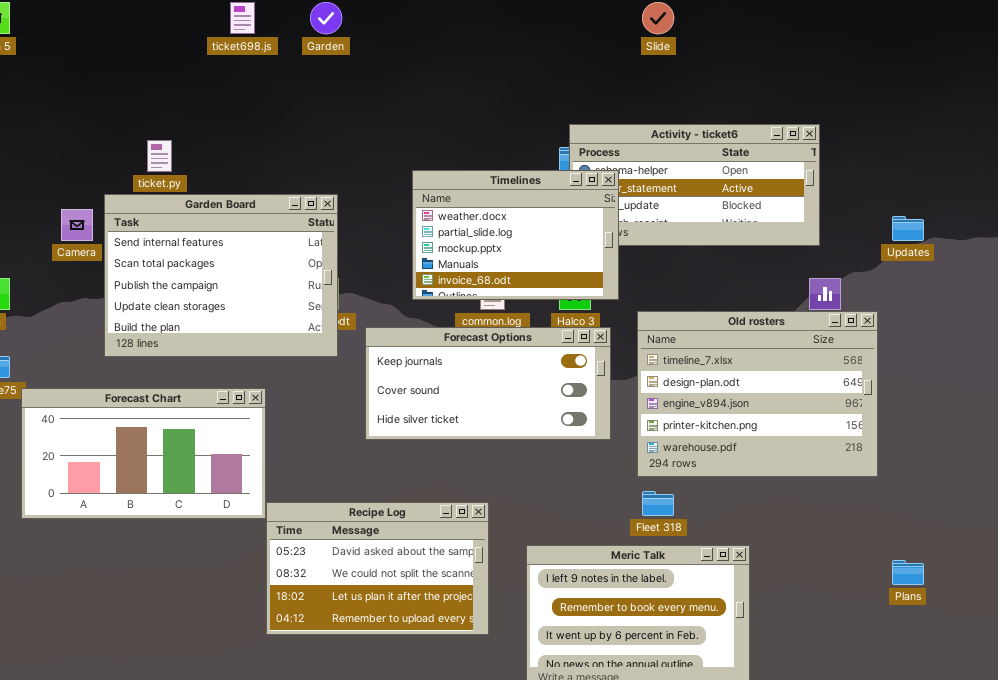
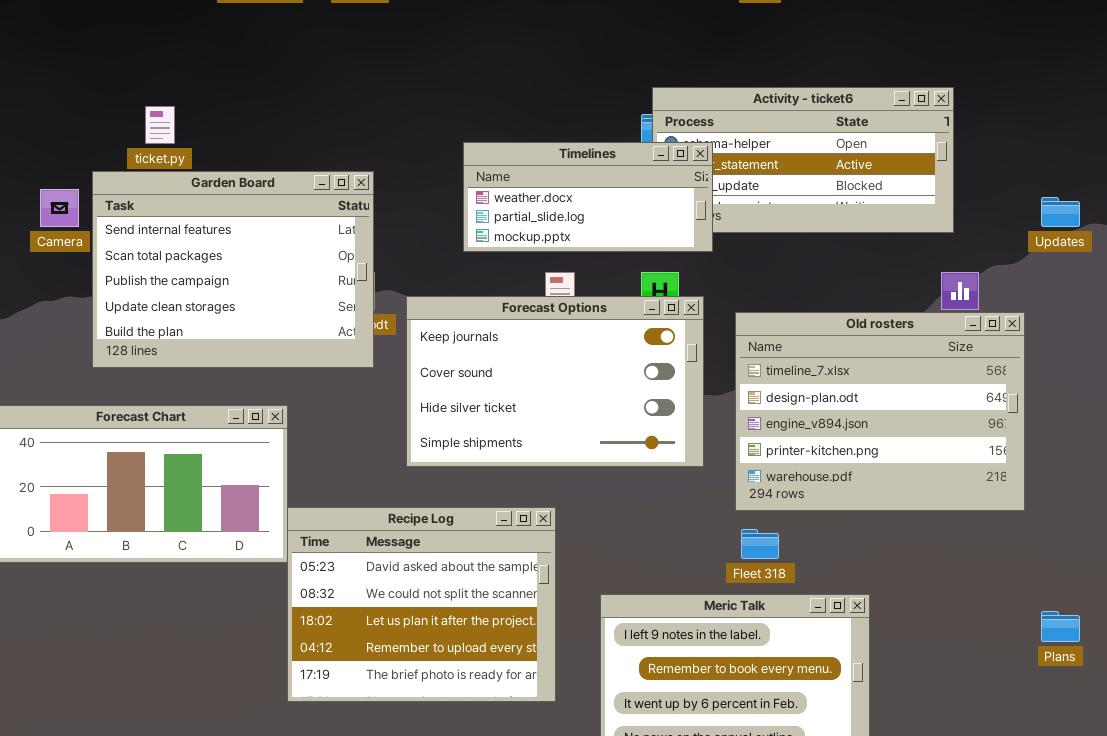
Timelines: [412,170,619,300] -> [463,142,713,252], resized
Forecast Options: [365,327,611,440] -> [406,296,704,467], resized
Recipe Log: [266,502,489,635] -> [287,507,556,702], resized

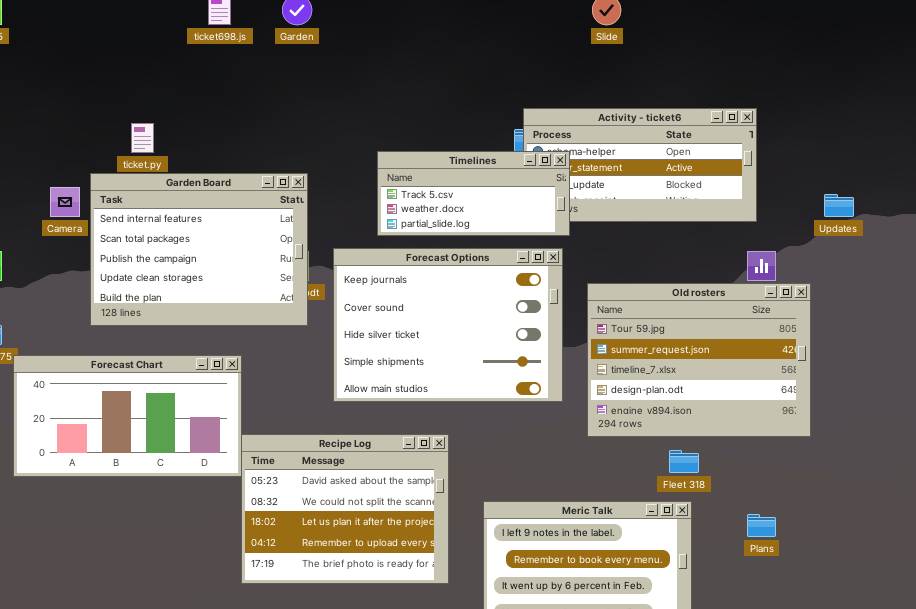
Timelines: [463,142,713,252] -> [377,151,570,236], scrolled up 1 row
Forecast Options: [406,296,704,467] -> [333,248,563,402], resized
Old rosters: [735,312,1025,511] -> [587,283,811,437], scrolled up 2 rows
Fleet 318: [741,529,779,559] -> [669,450,699,473], moved
Plans: [1041,611,1080,642] -> [747,514,776,537], moved

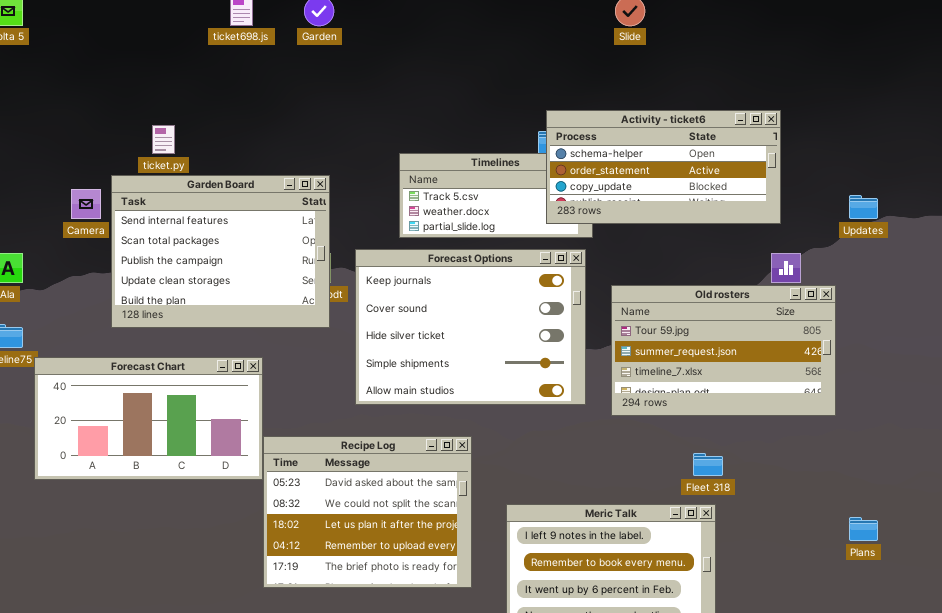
Activity - ticket6: [523,108,757,222] -> [546,110,781,224], raised
Old rosters: [587,283,811,437] -> [611,285,836,416], resized
Plans: [747,514,776,537] -> [849,517,878,541], moved

